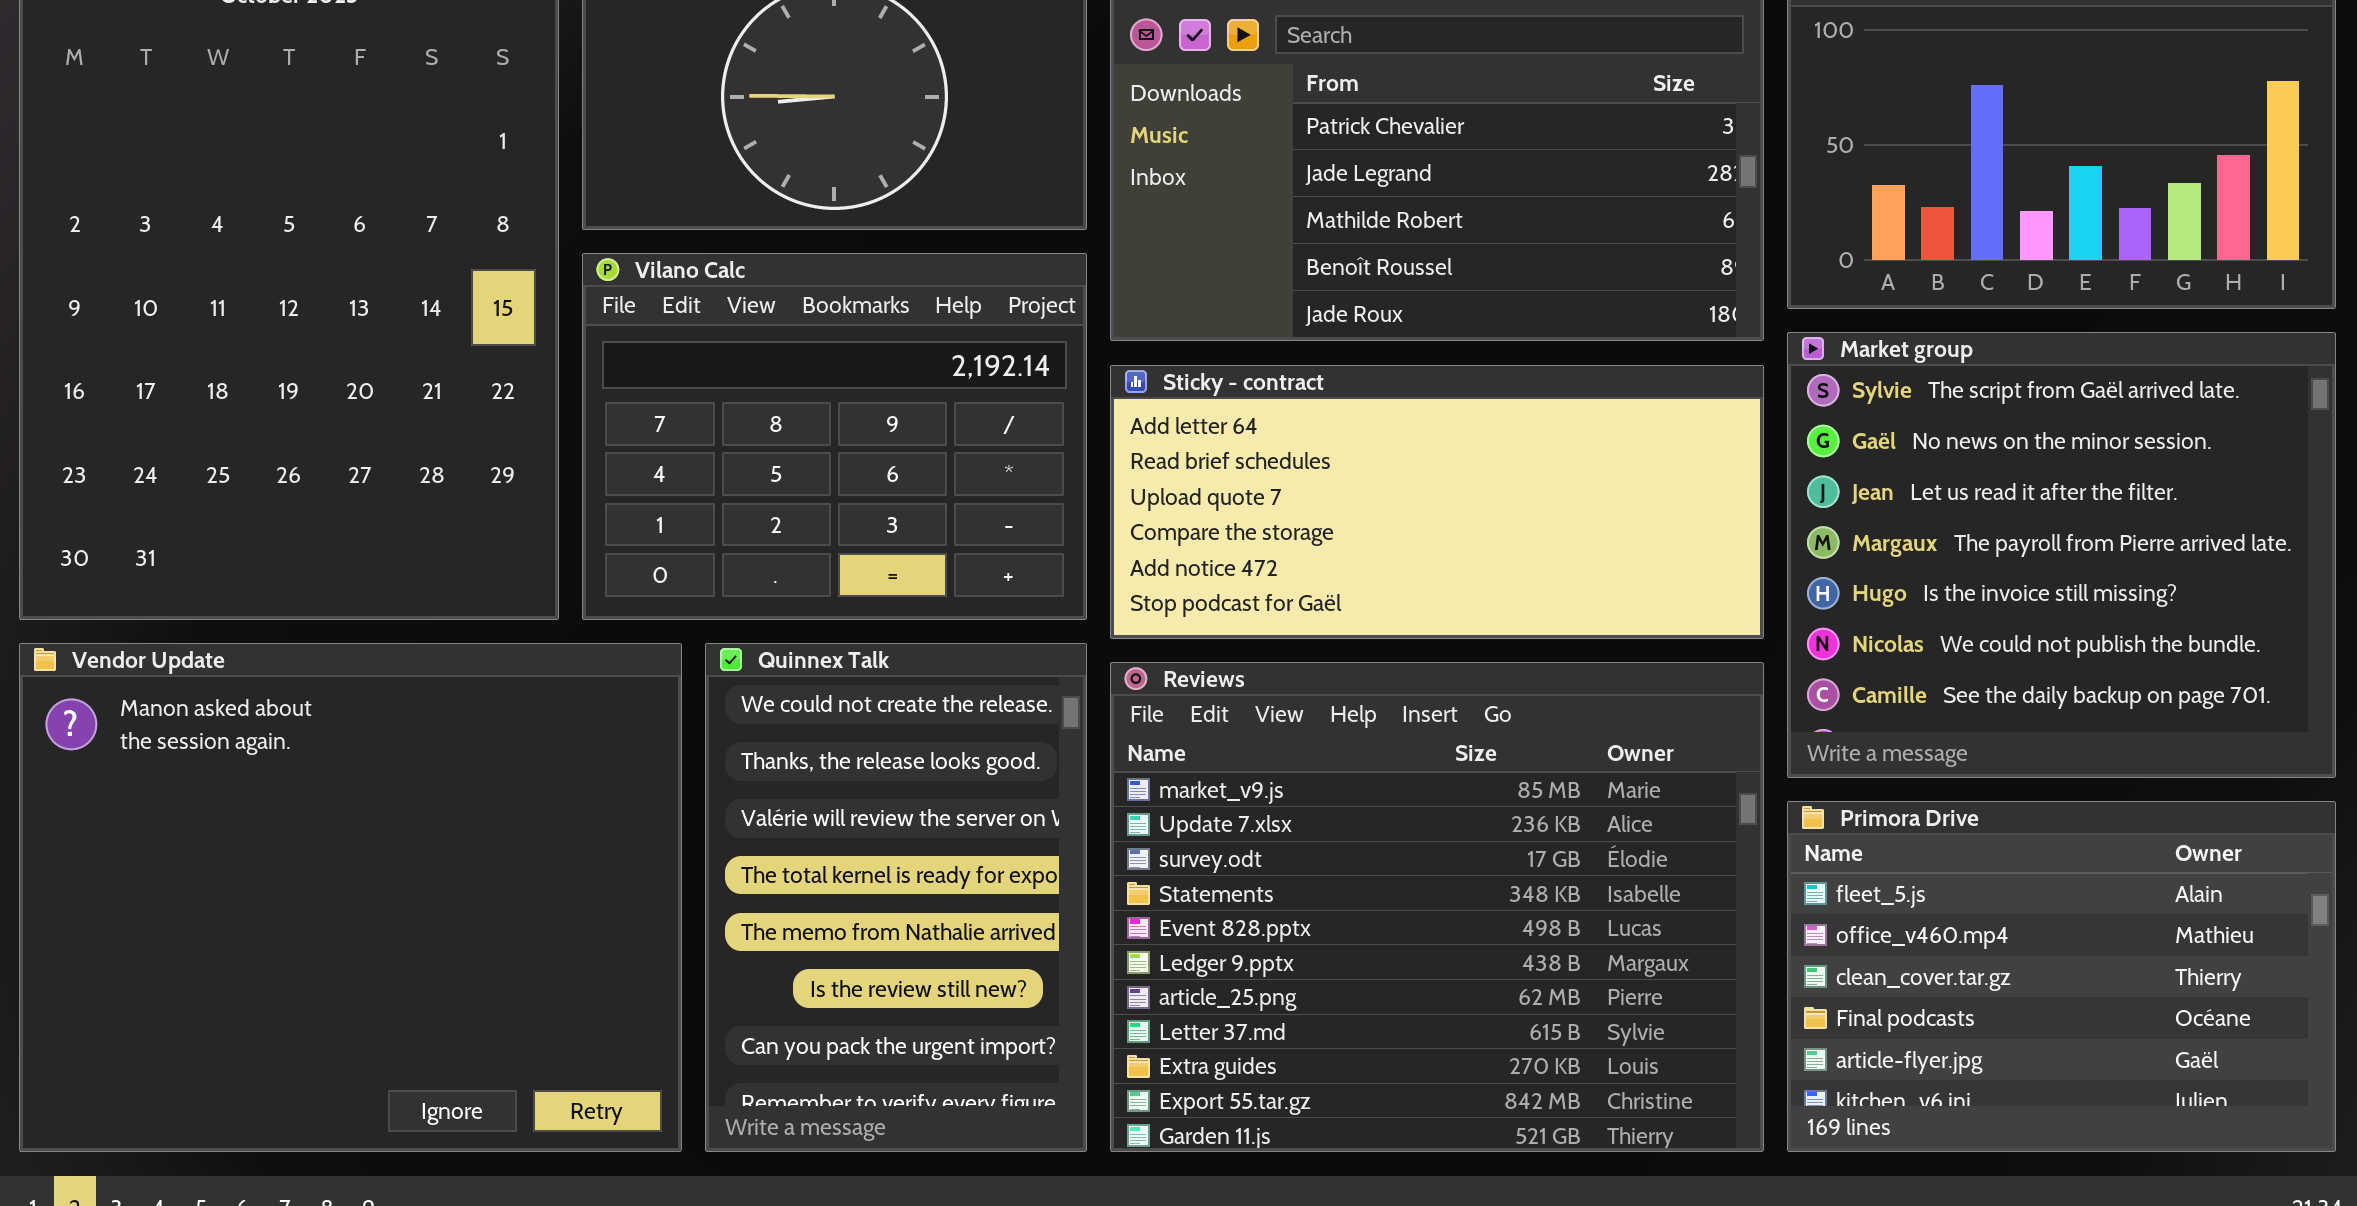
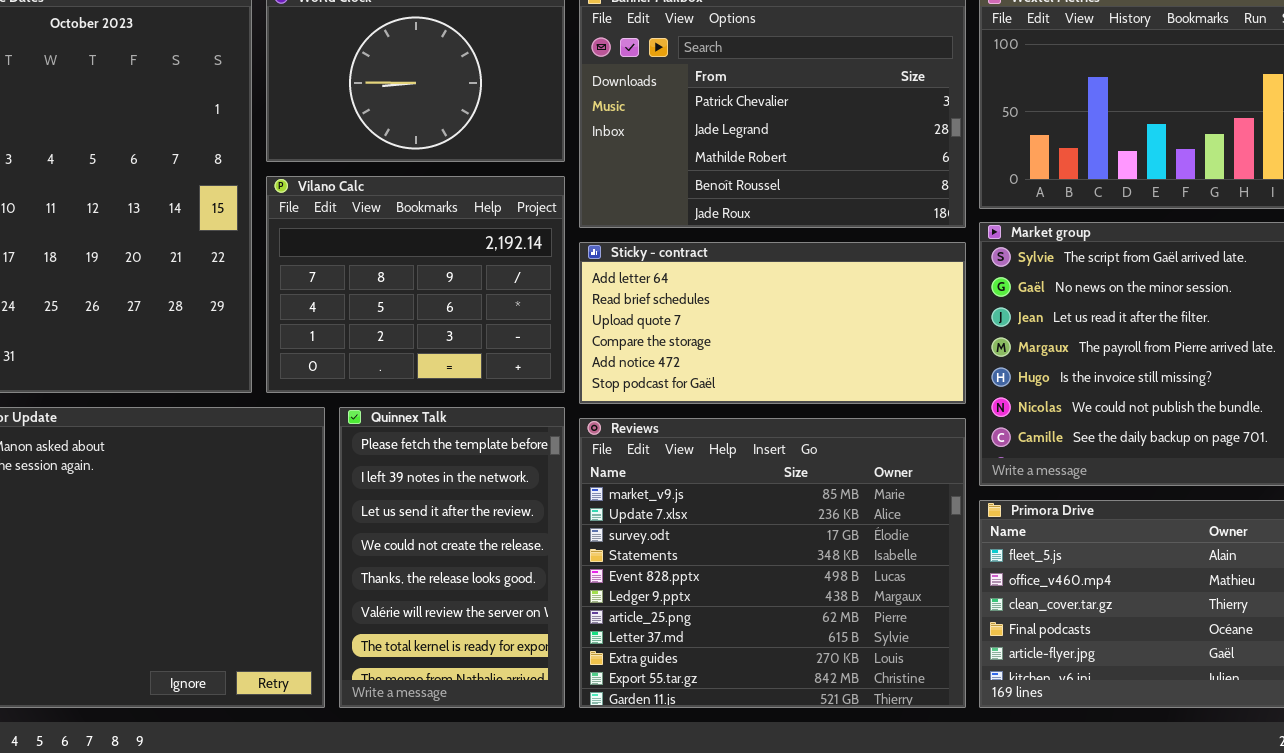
Quinnex Talk: [705,643,1087,1152] -> [339,407,565,708], scrolled up 3 rows

